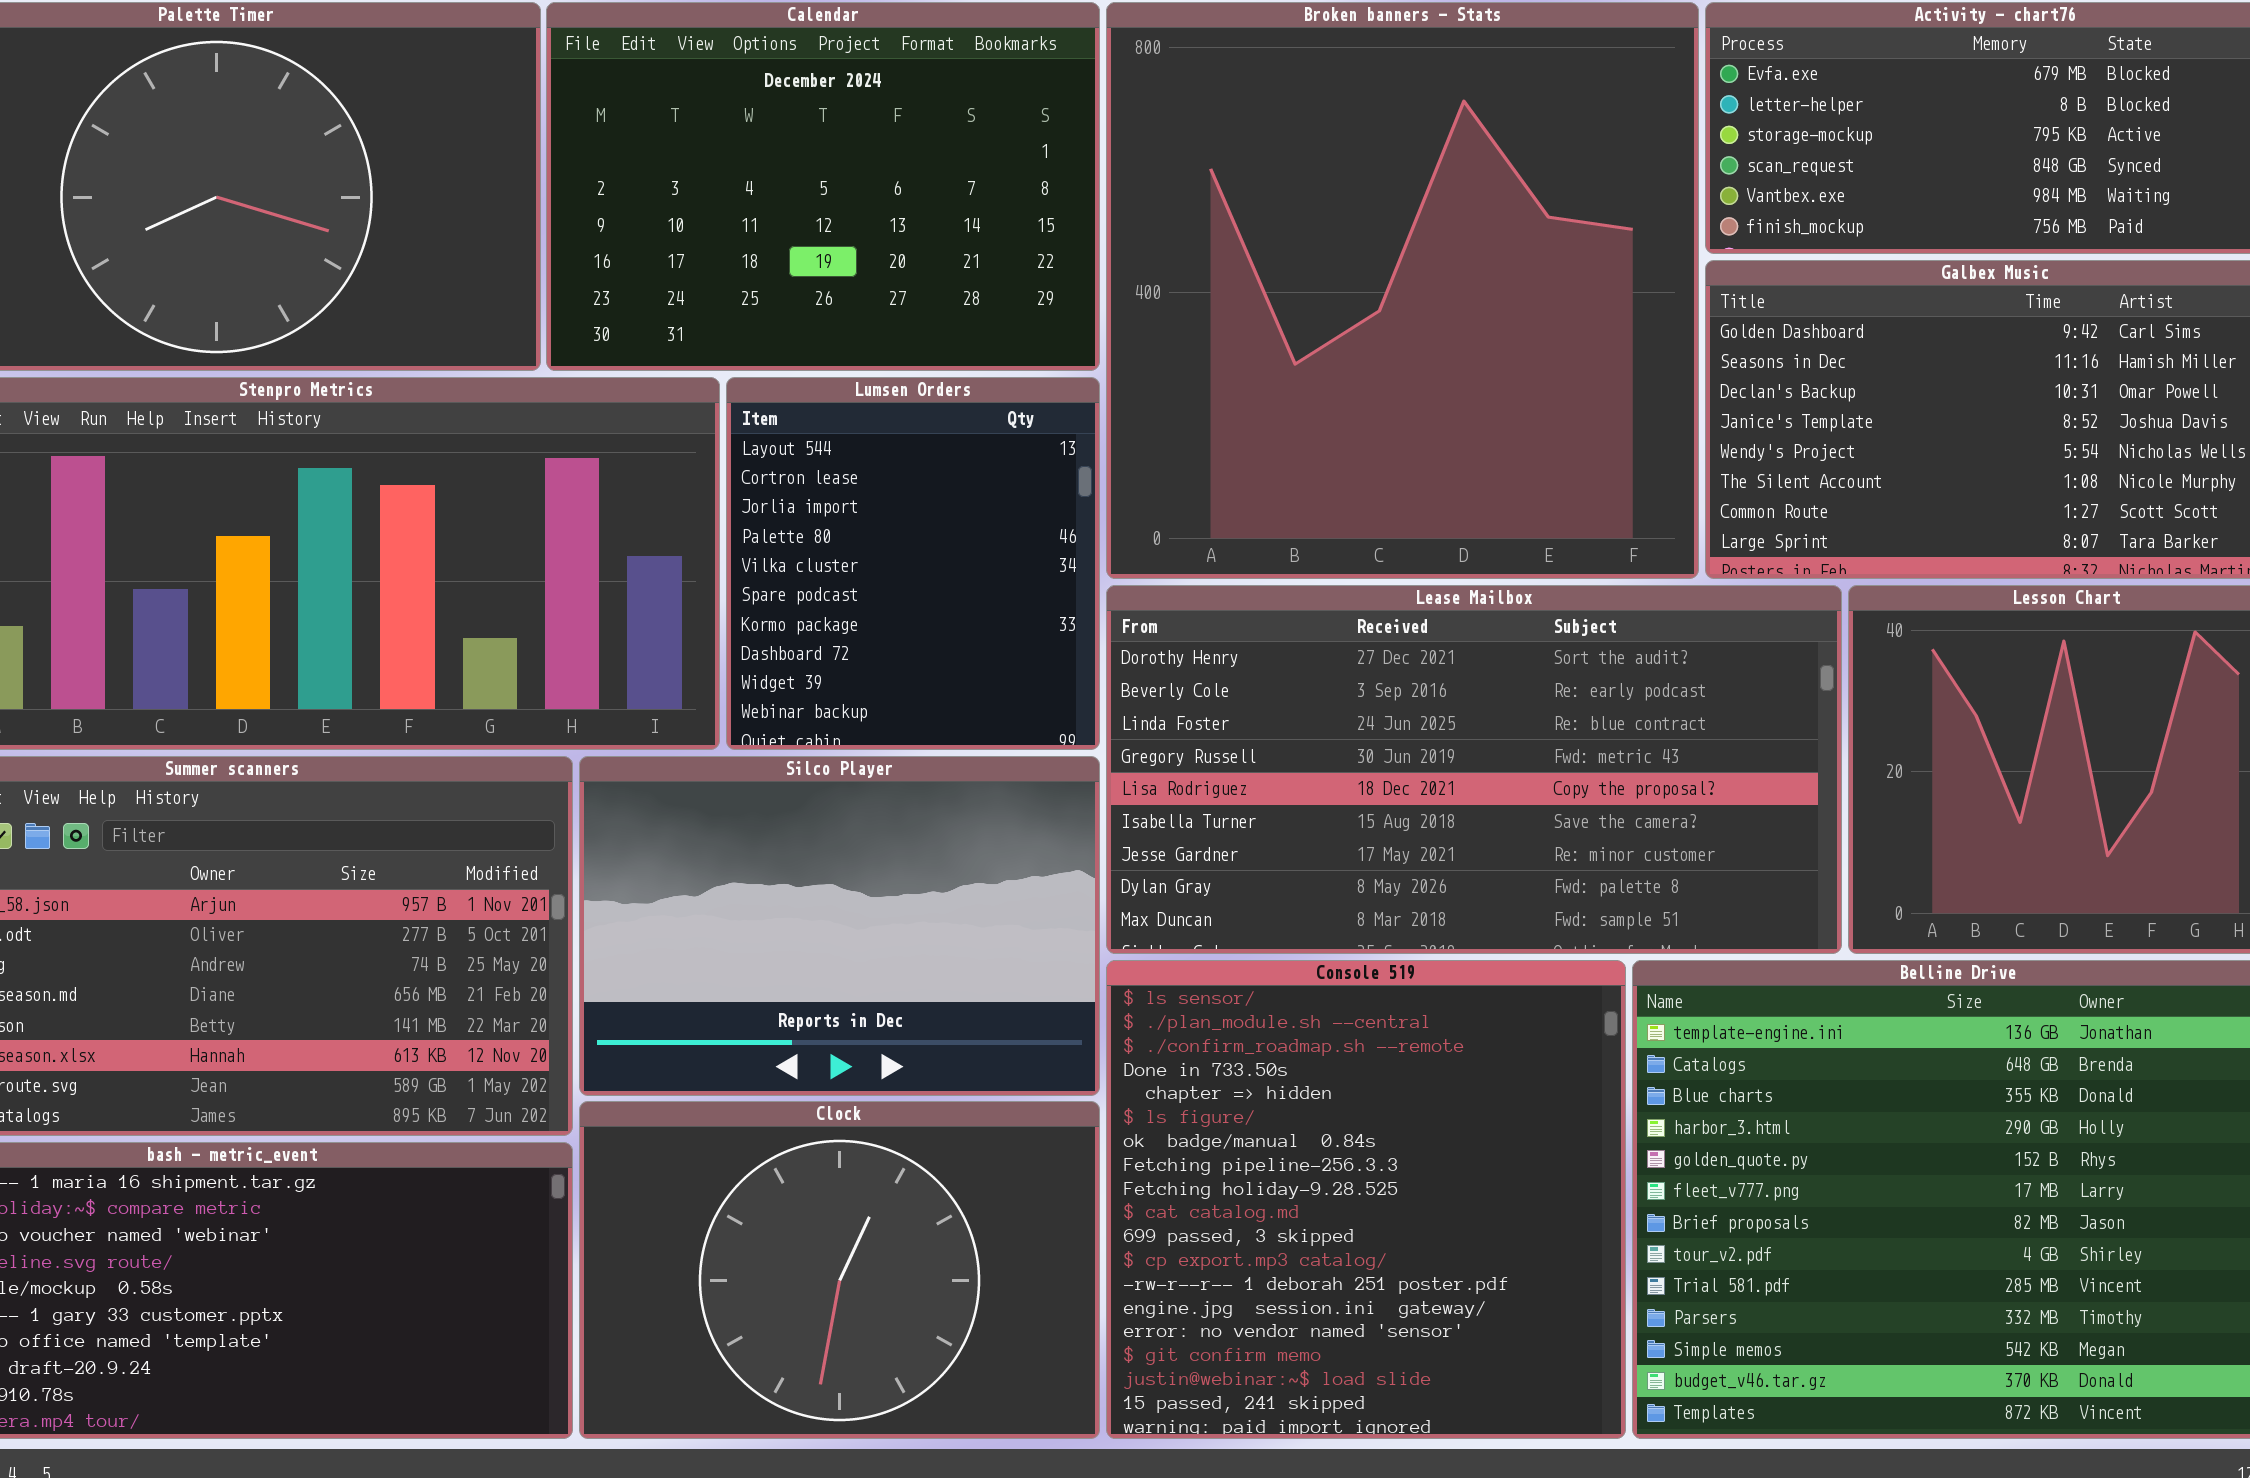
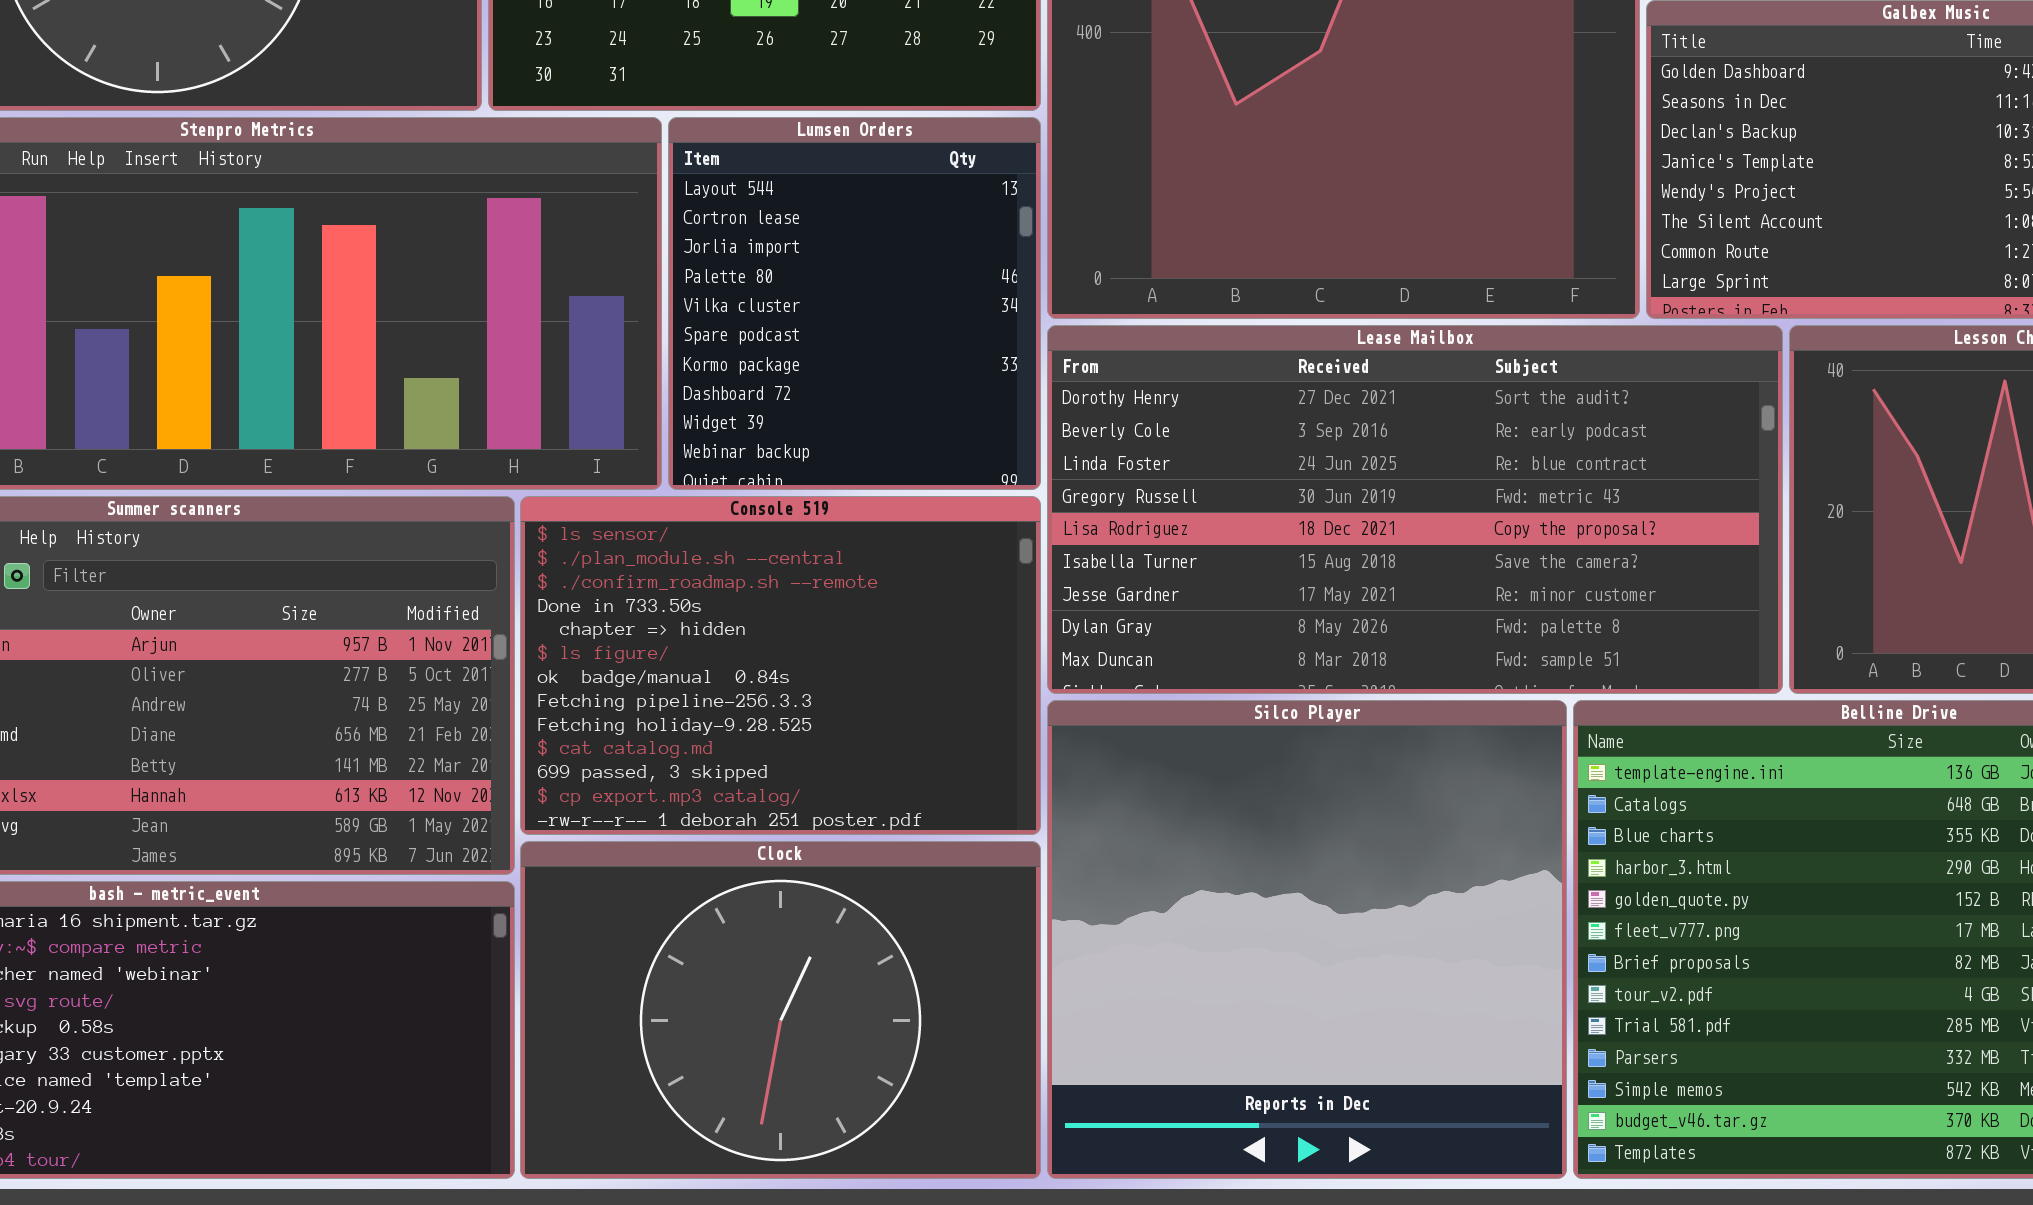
Silco Player: [579,756,1100,1096] -> [1047,700,1567,1179], moved, resized
Console 519: [1106,960,1626,1439] -> [520,496,1041,835], moved, resized

